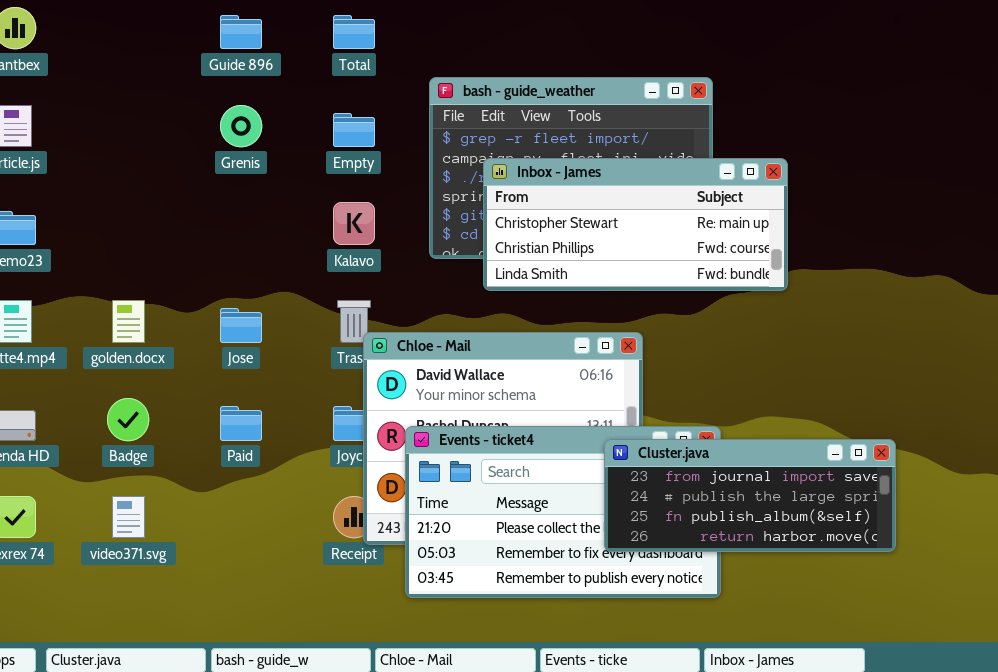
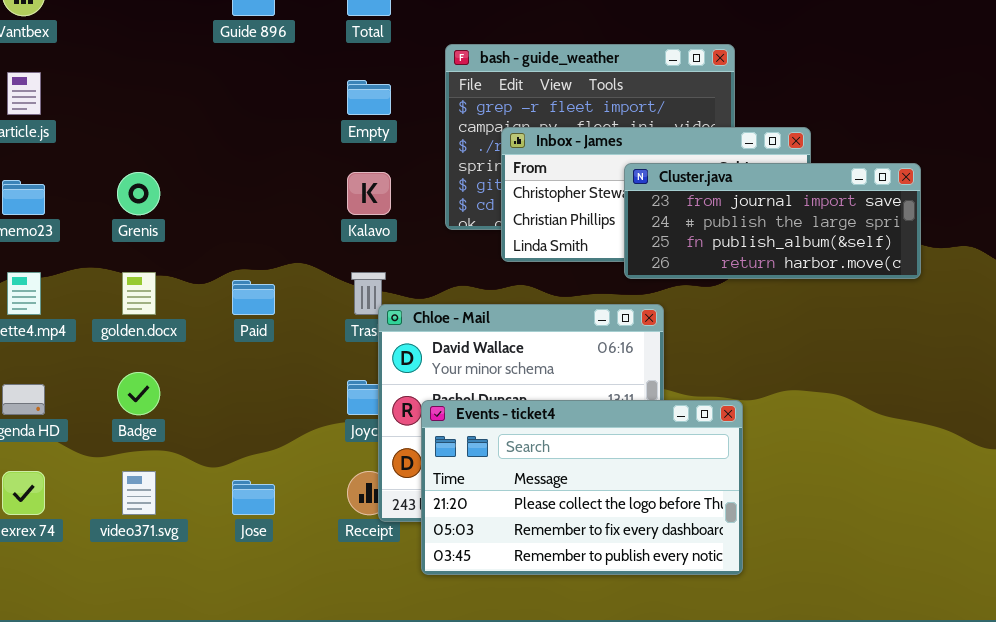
Grenis: [220,105,262,147] -> [117,172,160,215], moved
Jose: [220,308,262,343] -> [232,480,275,515], moved
Paid: [220,406,262,441] -> [232,280,275,315], moved
Cluster.java: [604,439,896,552] -> [624,163,921,279], moved

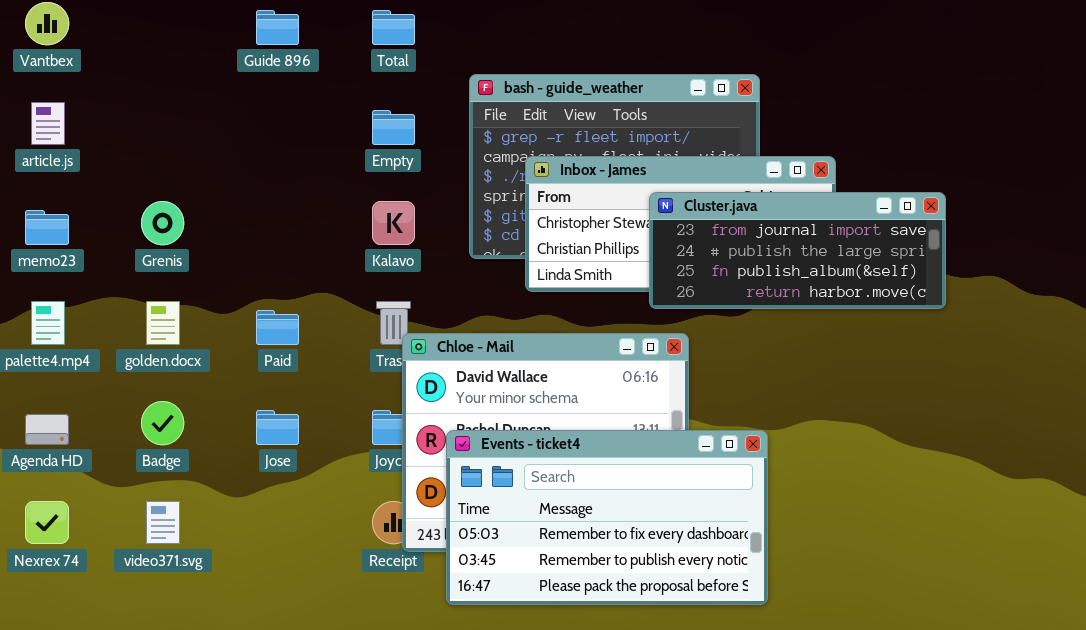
Events - ticket4: [421,400,743,575] -> [446,430,768,605], scrolled down 1 row
Jose: [232,480,275,515] -> [256,410,299,445], moved

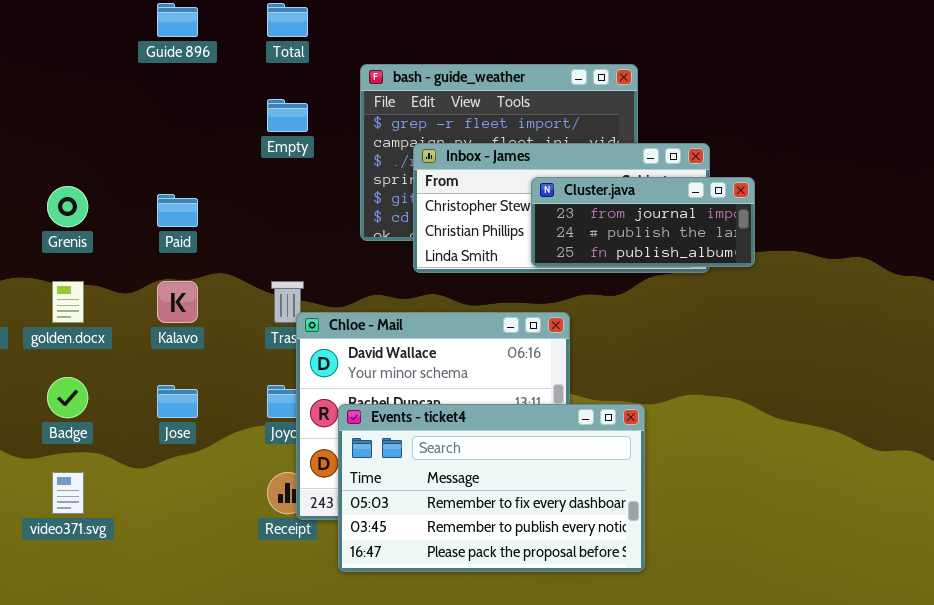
Cluster.java: [649,192,946,309] -> [531,177,755,267], resized
Kalavo: [372,201,415,245] -> [157,281,198,323], moved
Paid: [256,310,299,345] -> [157,194,198,227], moved

